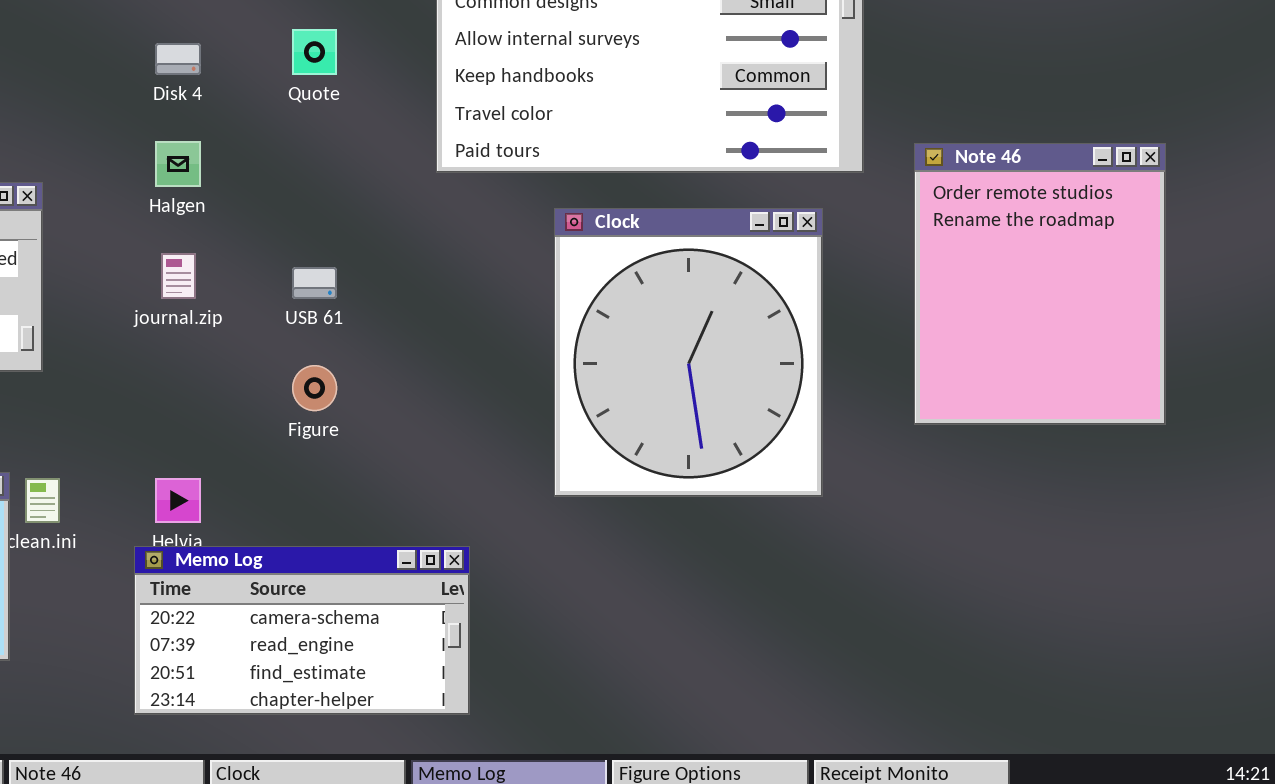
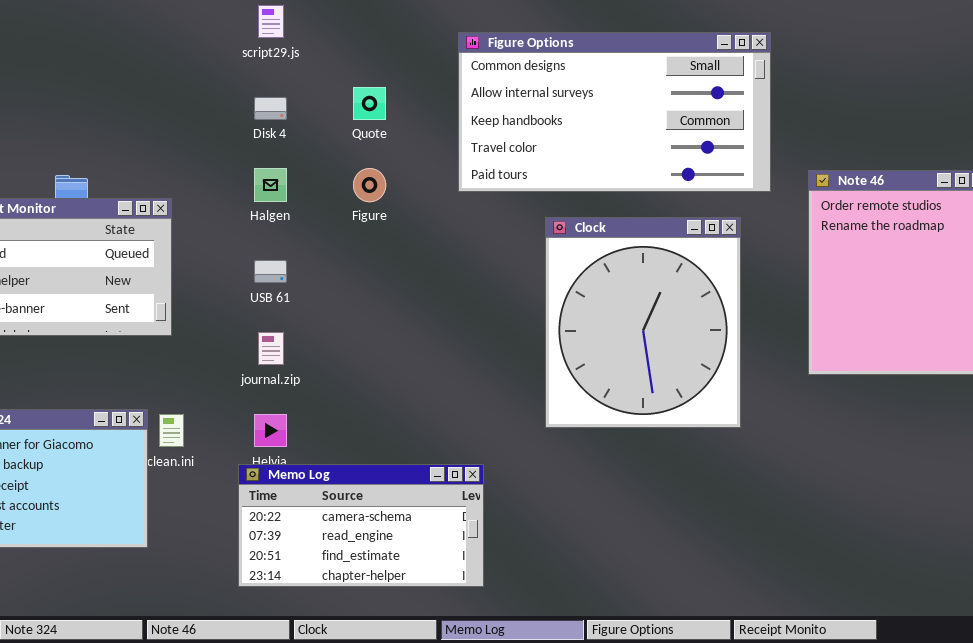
journal.zip: [161,253,196,299] -> [258,332,284,365], moved
USB 61: [292,267,337,299] -> [254,260,287,283], moved
Figure: [292,365,337,411] -> [353,168,386,202], moved

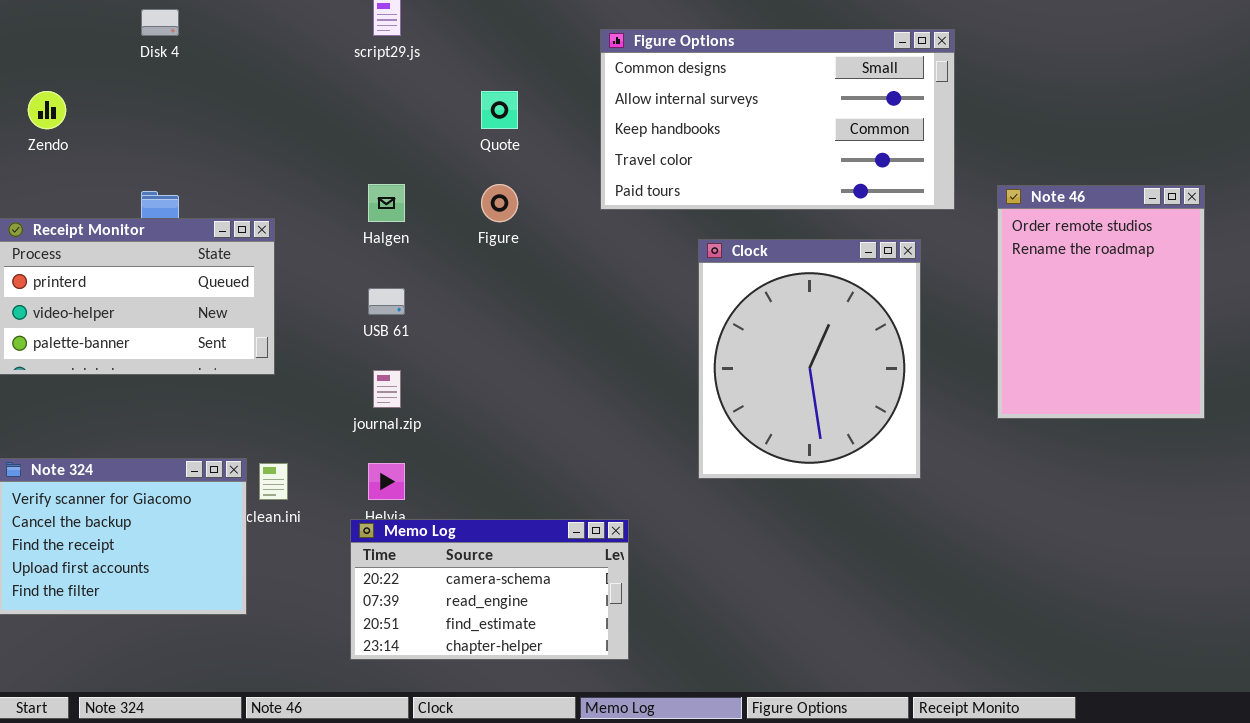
Disk 4: [254,97,287,120] -> [141,9,179,36], moved

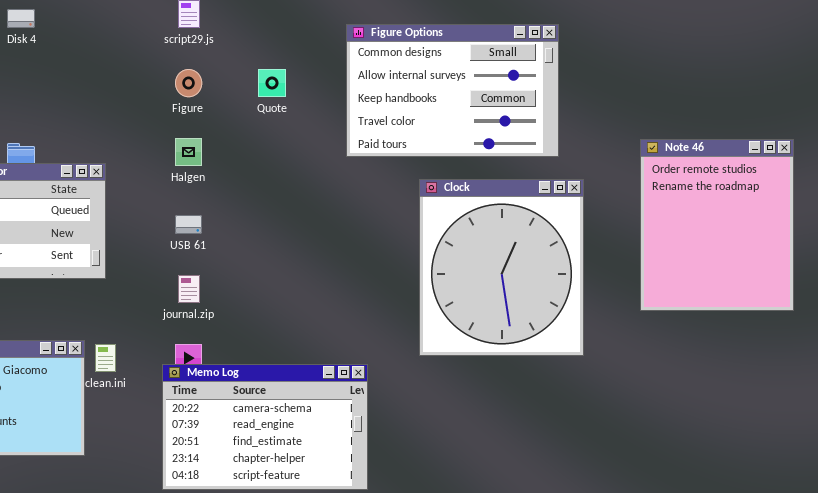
Figure Options: [600,29,955,210] -> [346,24,559,157], resized
Figure: [481,184,518,222] -> [175,69,202,97], moved
Memo Log: [350,519,629,660] -> [162,364,368,490], resized

